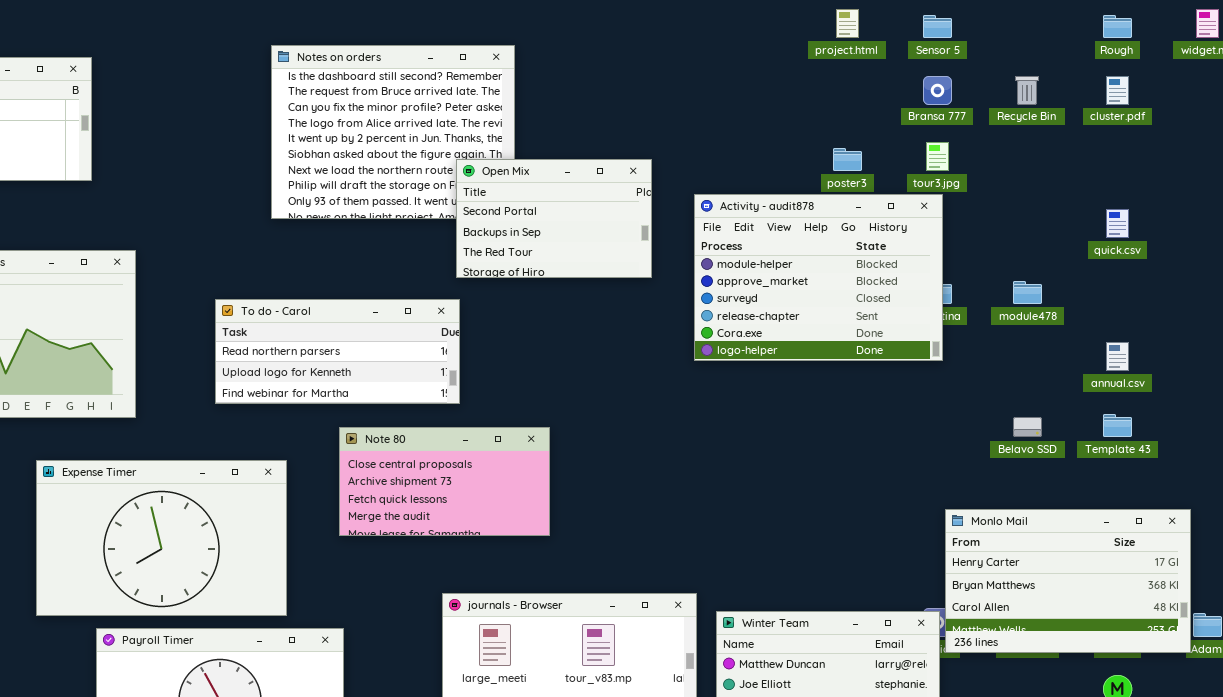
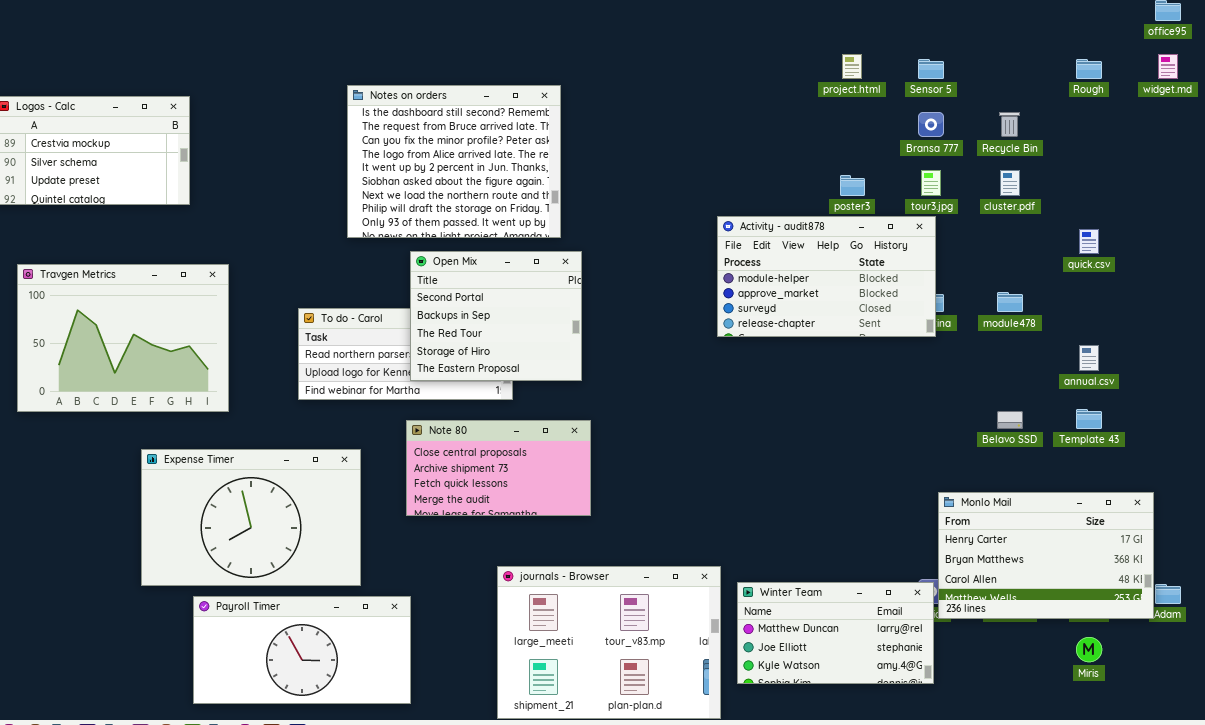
cluster.pdf: [1106,76,1129,105] -> [1000,170,1020,196], moved
Open Mix: [456,159,652,278] -> [410,251,582,381], moved, resized
Activity - audit878: [694,194,943,361] -> [717,216,936,337], resized

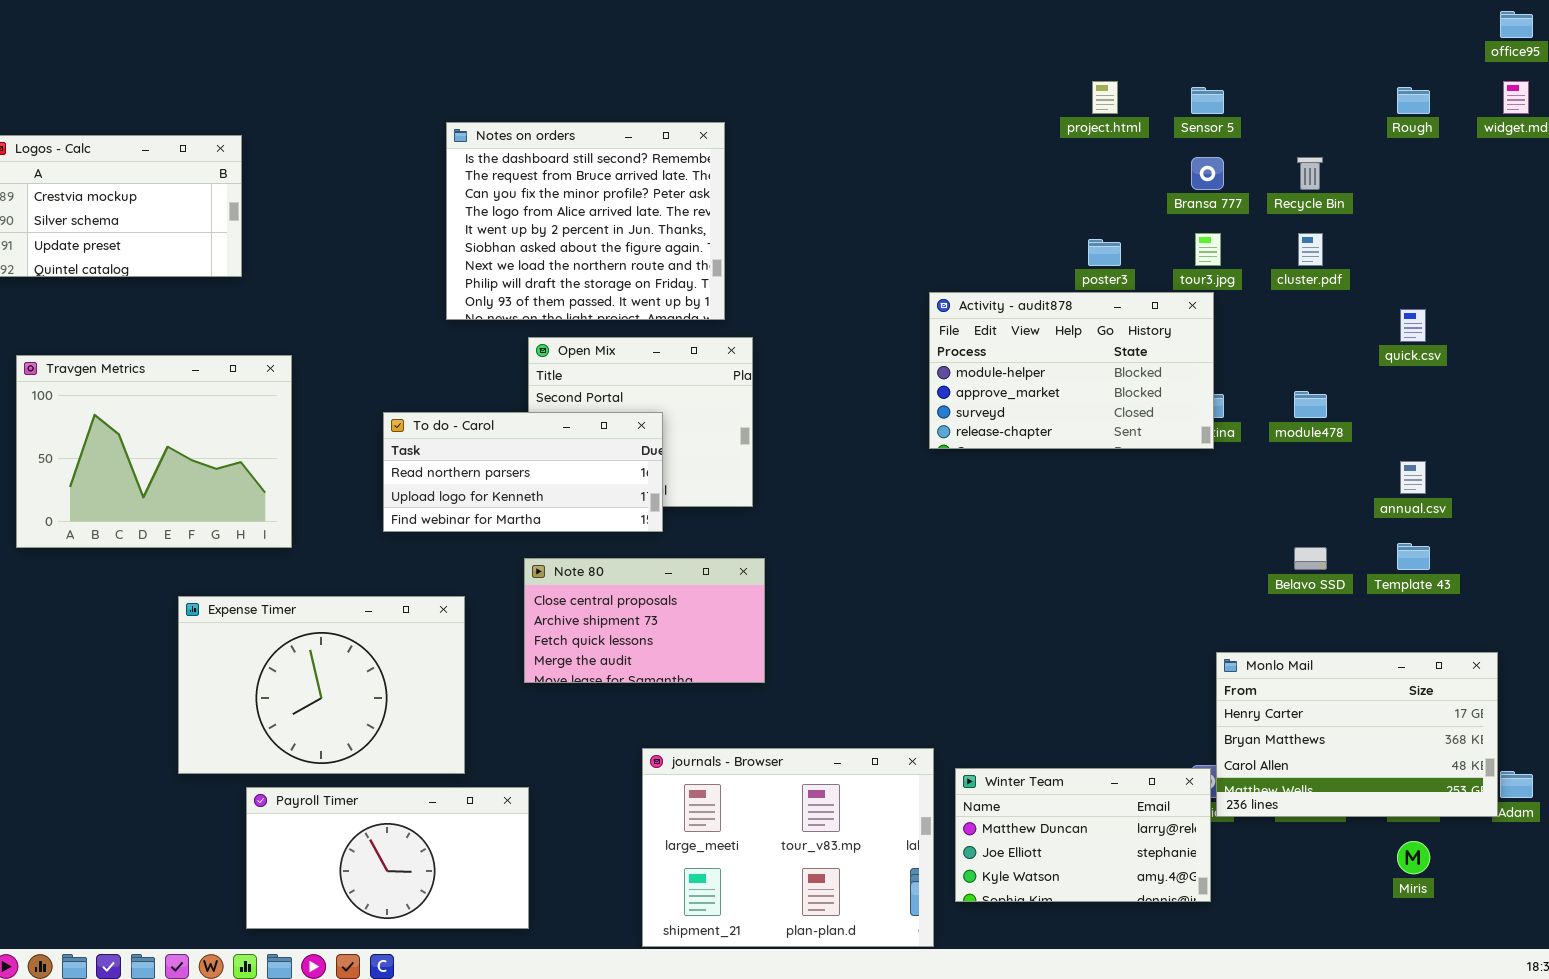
To do - Carol: [298,308,513,400] -> [383,412,663,532], raised

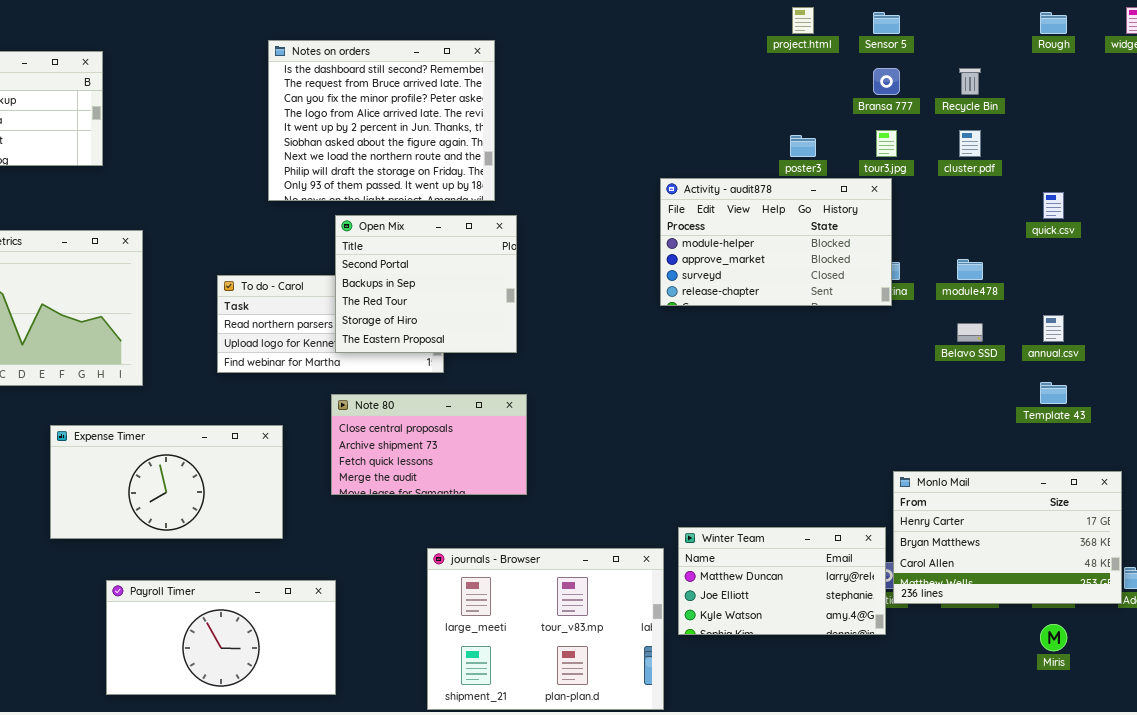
Open Mix: [528,337,753,507] -> [335,215,517,353], raised
Belavo SSD: [1294,547,1327,570] -> [957,323,983,342], moved
Expense Timer: [178,596,465,774] -> [50,425,283,539], resized
Winter Team: [955,768,1211,902] -> [678,527,886,635], moved

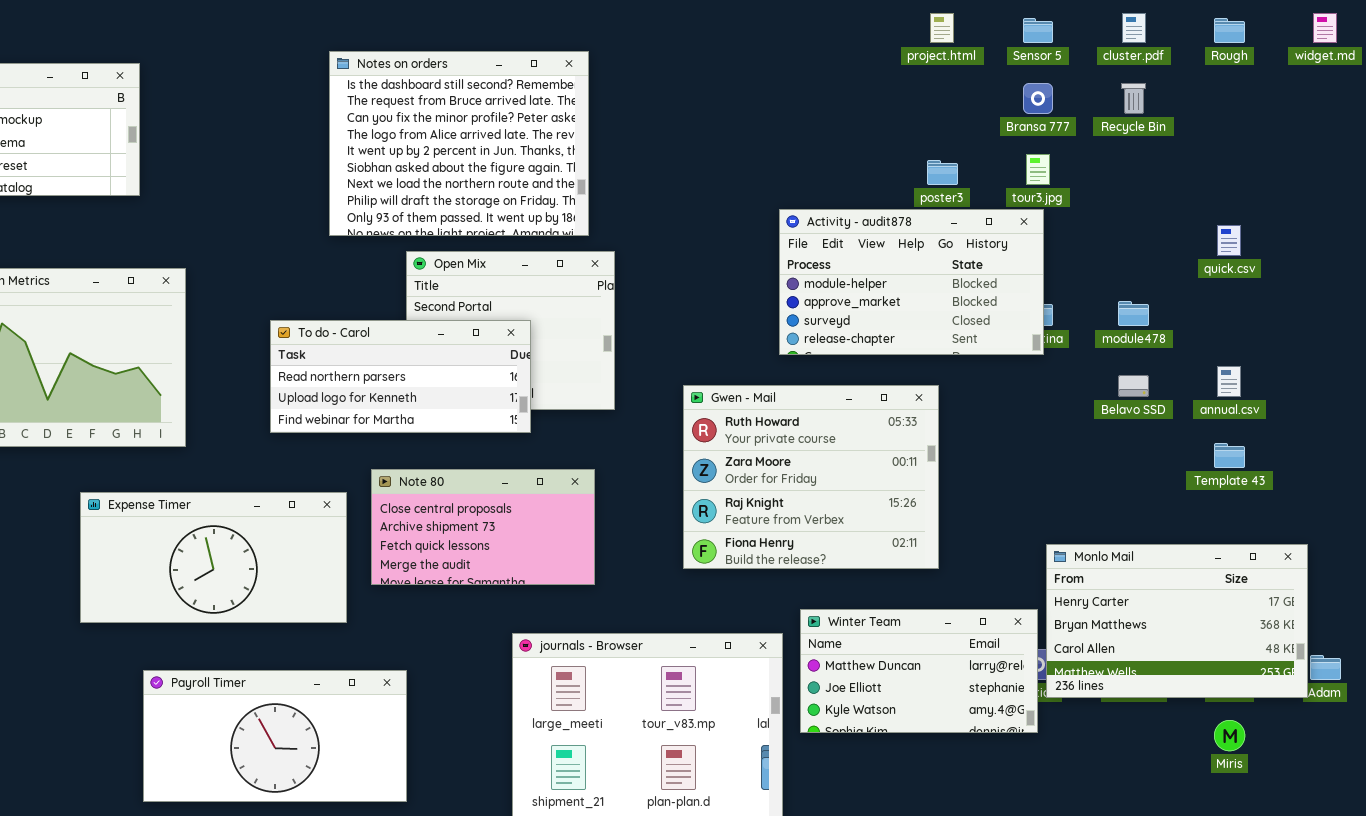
cluster.pdf: [959,130,981,157] -> [1122,13,1146,43], moved
To do - Carol: [217,275,444,373] -> [270,320,531,433], raised
Gwen - Mail: none -> [683,385,939,569], opened
Note 80: [331,394,527,495] -> [371,469,595,585], moved

